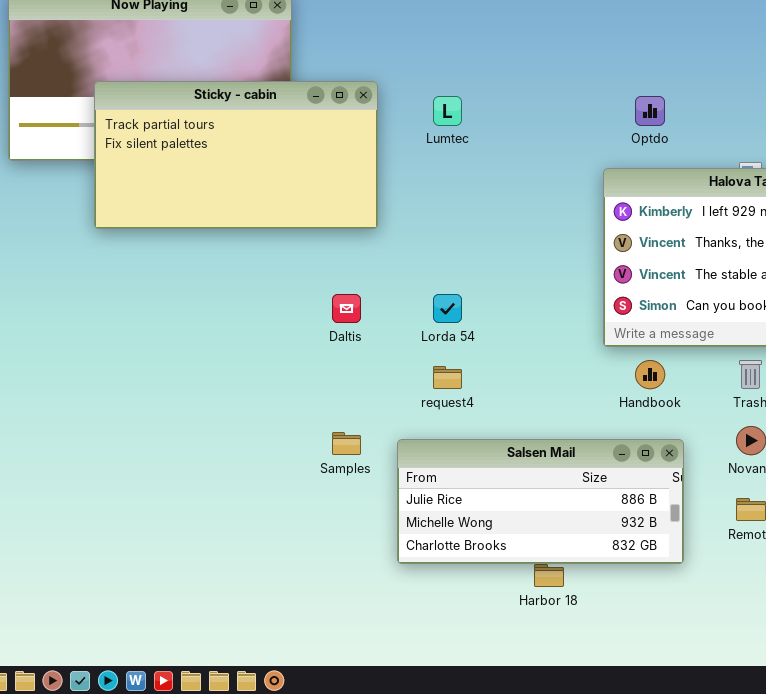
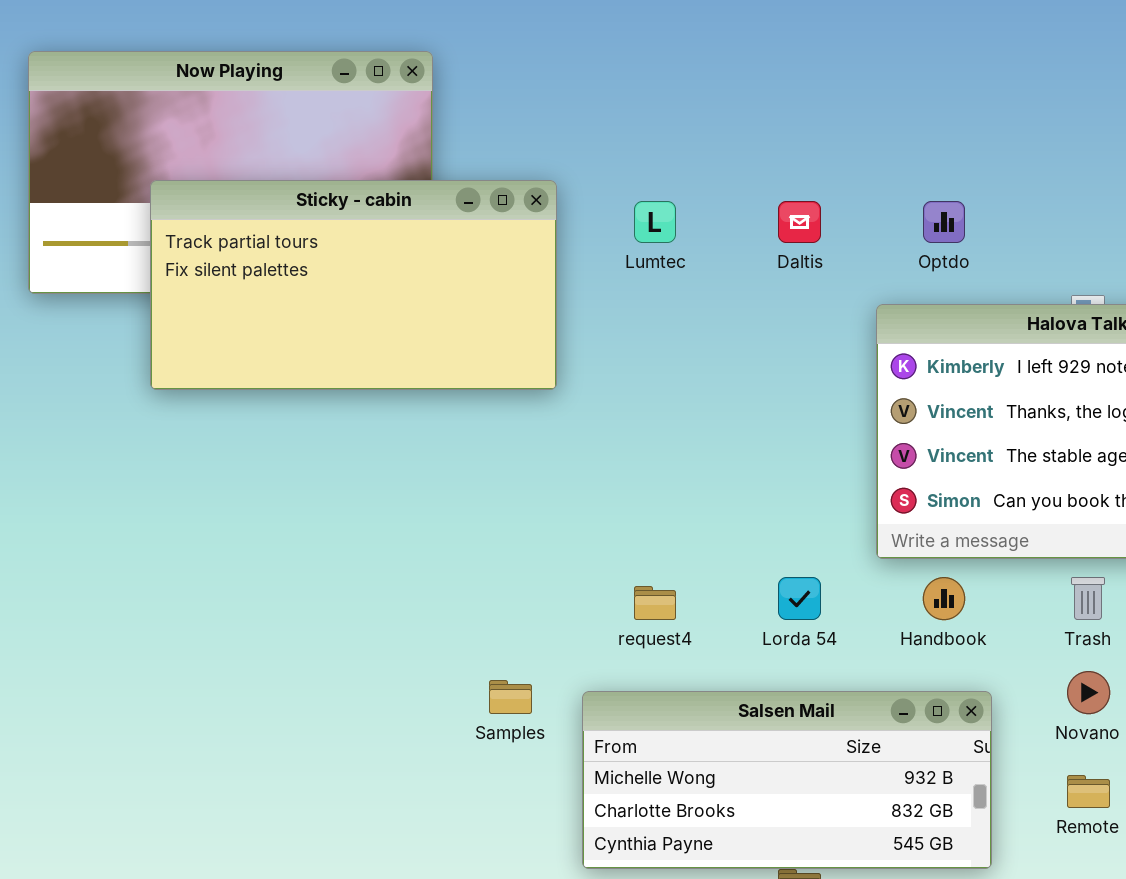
Daltis: [332,294,361,323] -> [778,201,821,243], moved
Lorda 54: [433,294,462,323] -> [778,577,821,620], moved
Salsen Mail: [397,439,684,564] -> [582,691,992,869], scrolled down 1 row

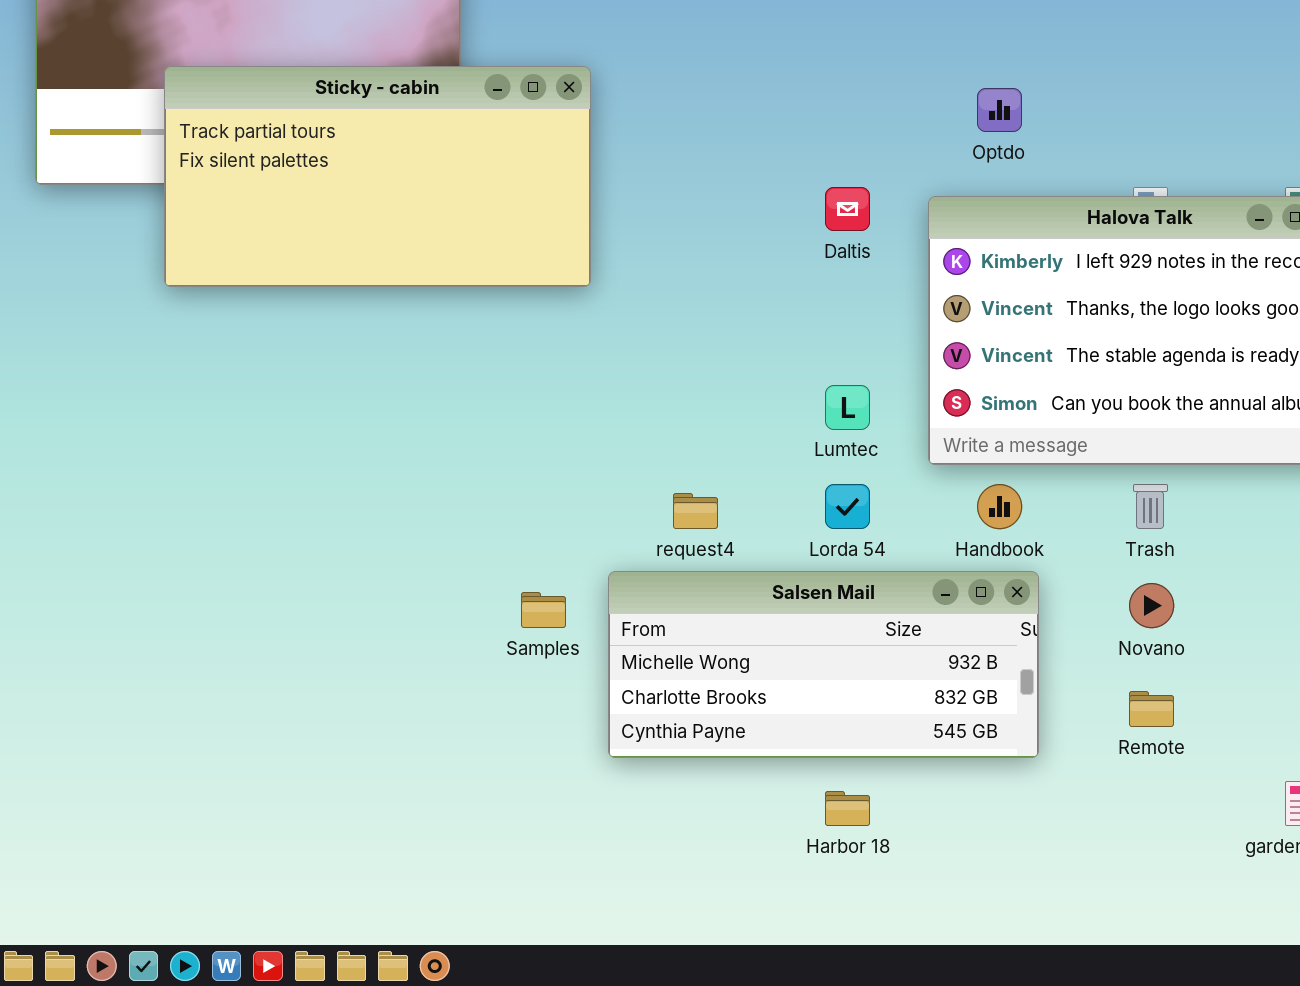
Lumtec: [634,201,676,243] -> [825,385,870,430], moved
Daltis: [778,201,821,243] -> [825,187,870,231], moved
Salsen Mail: [582,691,992,869] -> [608,571,1039,758], moved

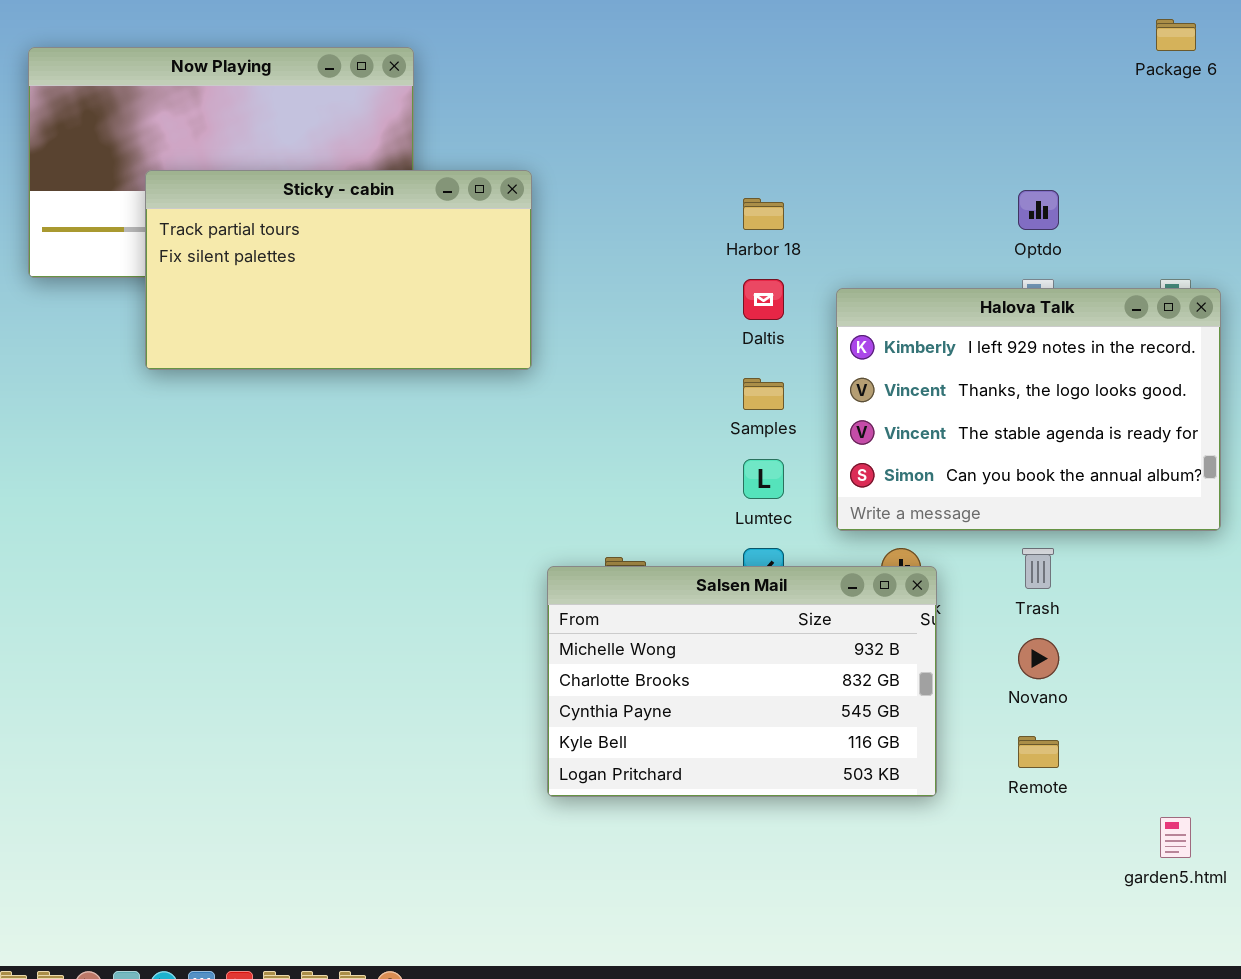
Optdo: [977,88,1022,132] -> [1018,190,1059,230], moved
Salsen Mail: [608,571,1039,758] -> [547,566,937,797], resized
Samples: [521,592,566,628] -> [743,378,784,410], moved
Harbor 18: [825,791,870,826] -> [743,198,784,230], moved

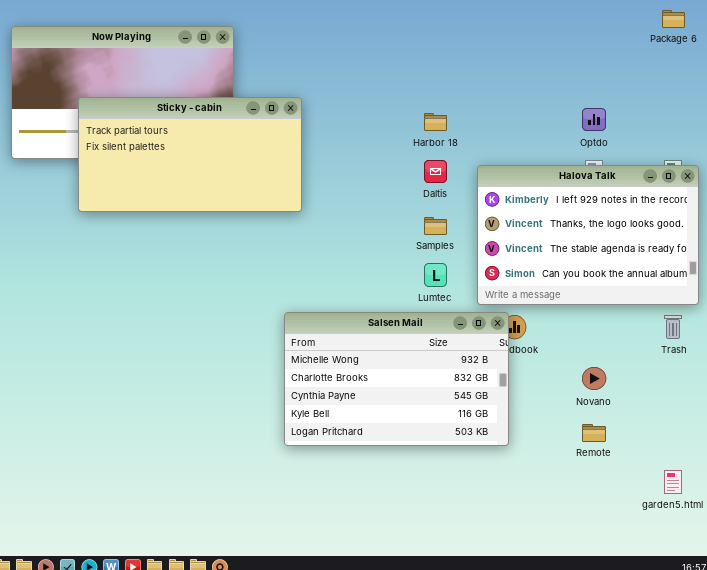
Trash: [1022,548,1054,589] -> [664,315,682,339], moved
Salsen Mail: [547,566,937,797] -> [284,312,509,446], moved

